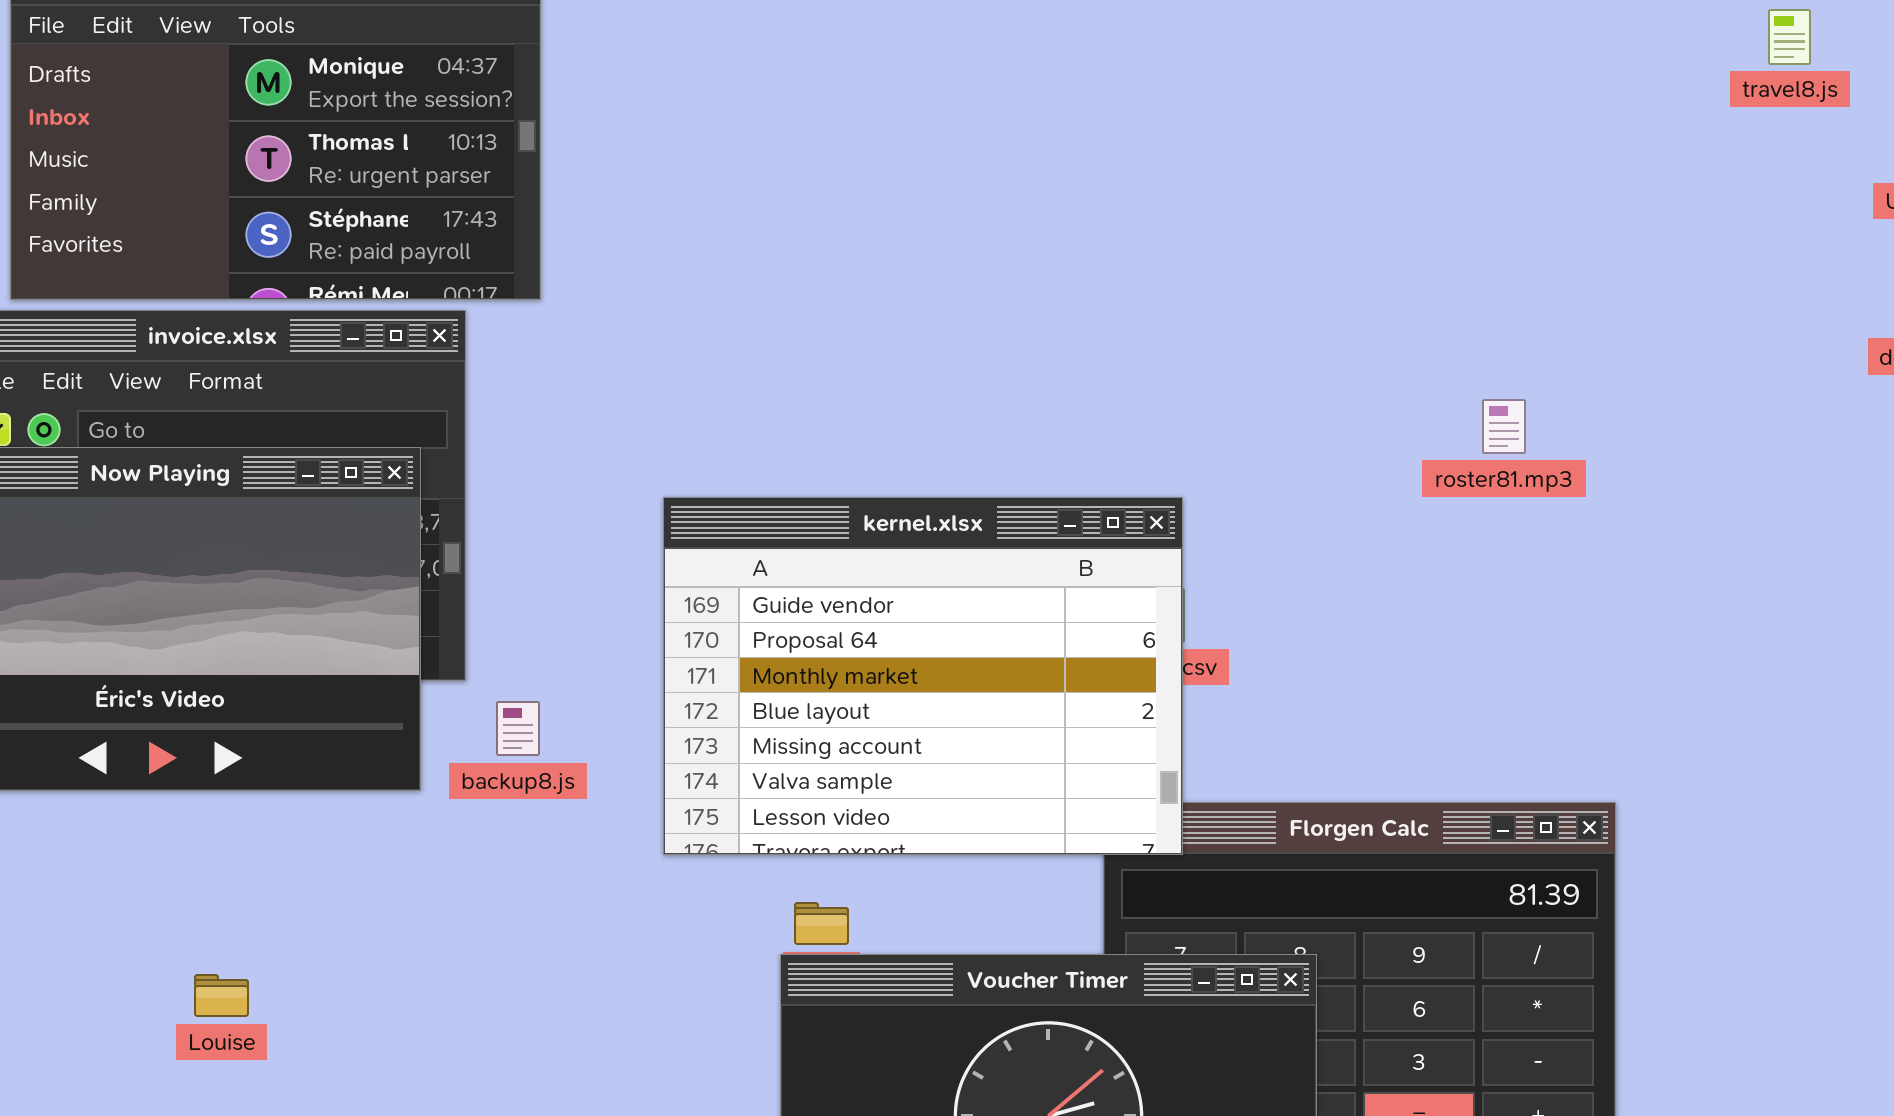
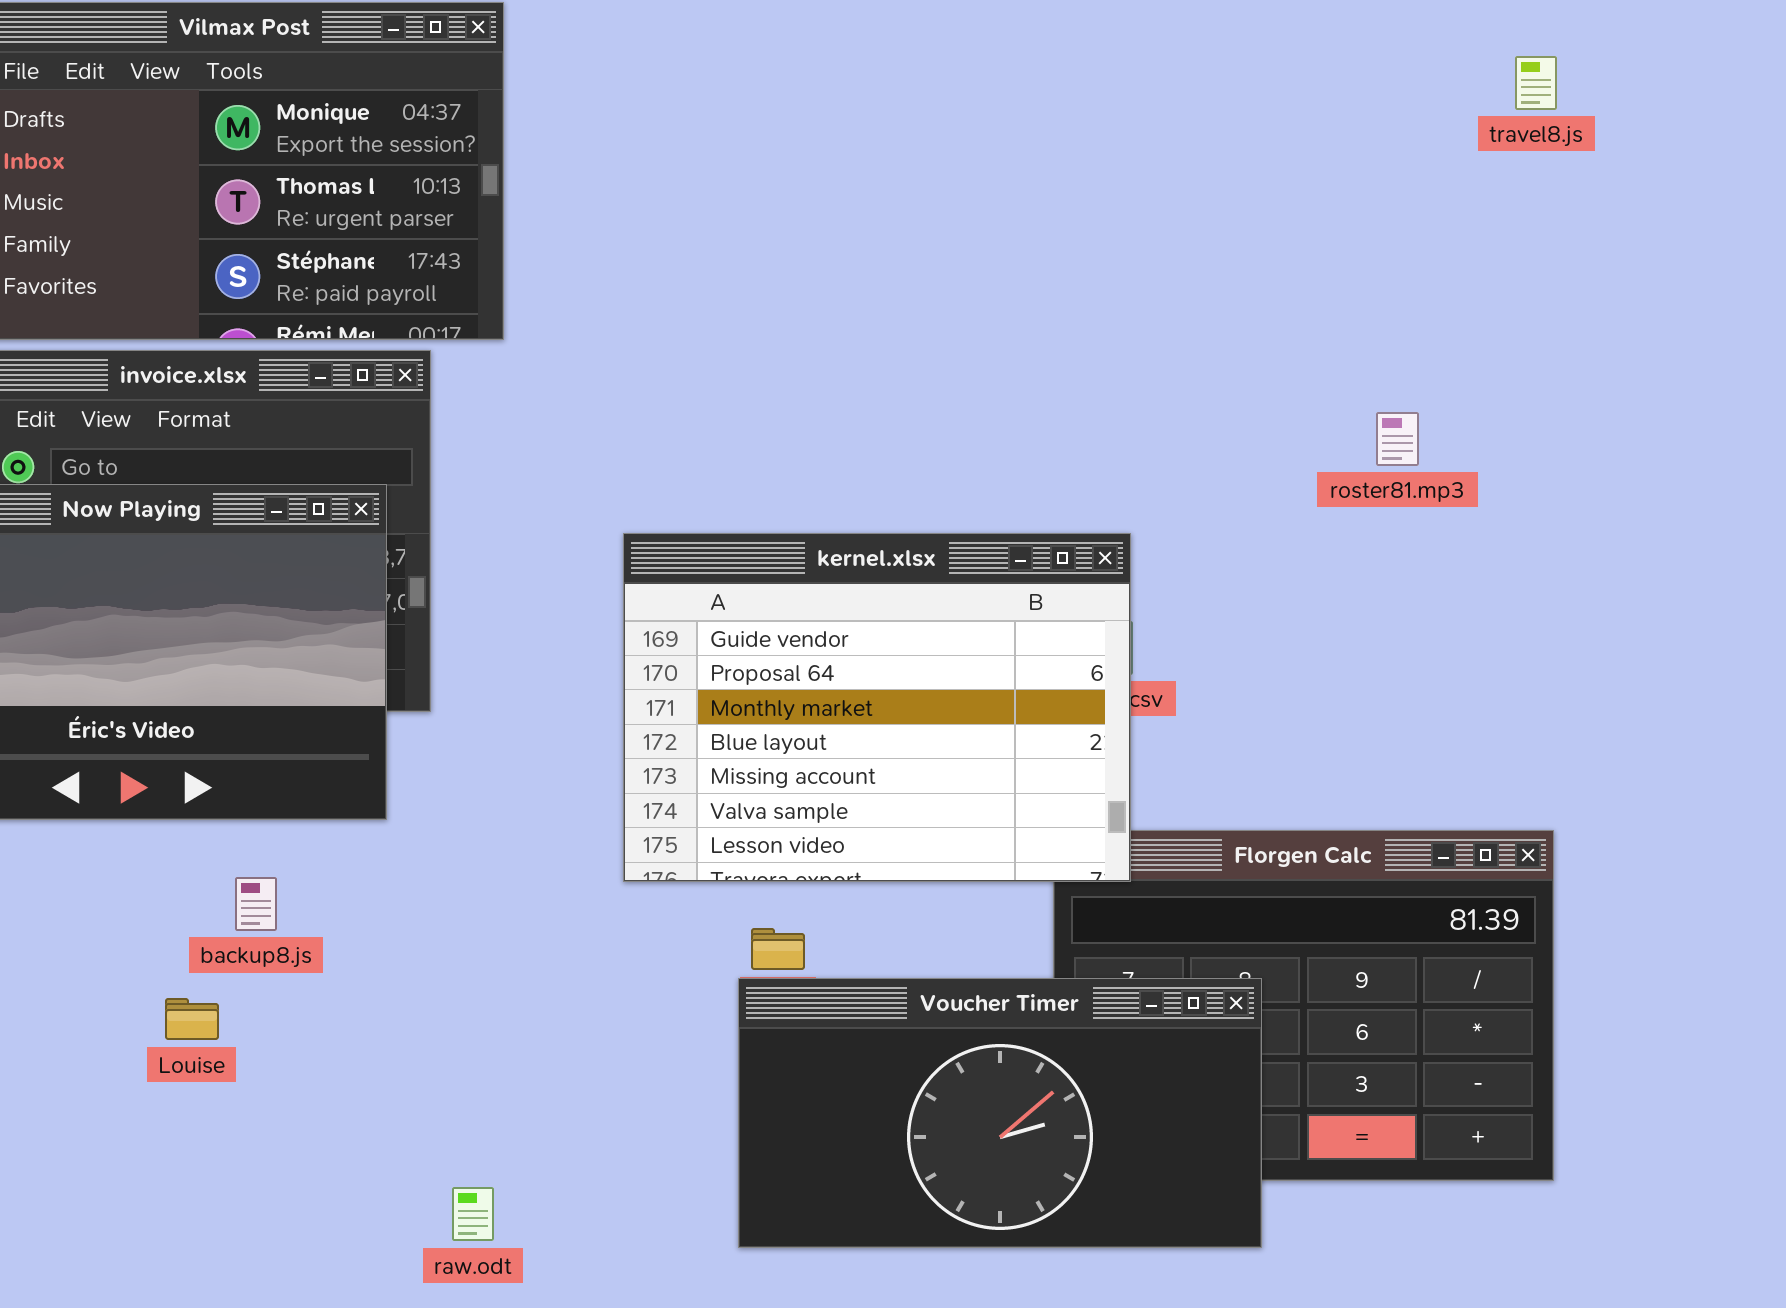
travel8.js: [1768,9,1811,65] -> [1515,56,1557,110], moved
roster81.mp3: [1482,399,1526,454] -> [1376,412,1419,466], moved
backup8.js: [496,701,540,756] -> [235,877,277,931], moved

